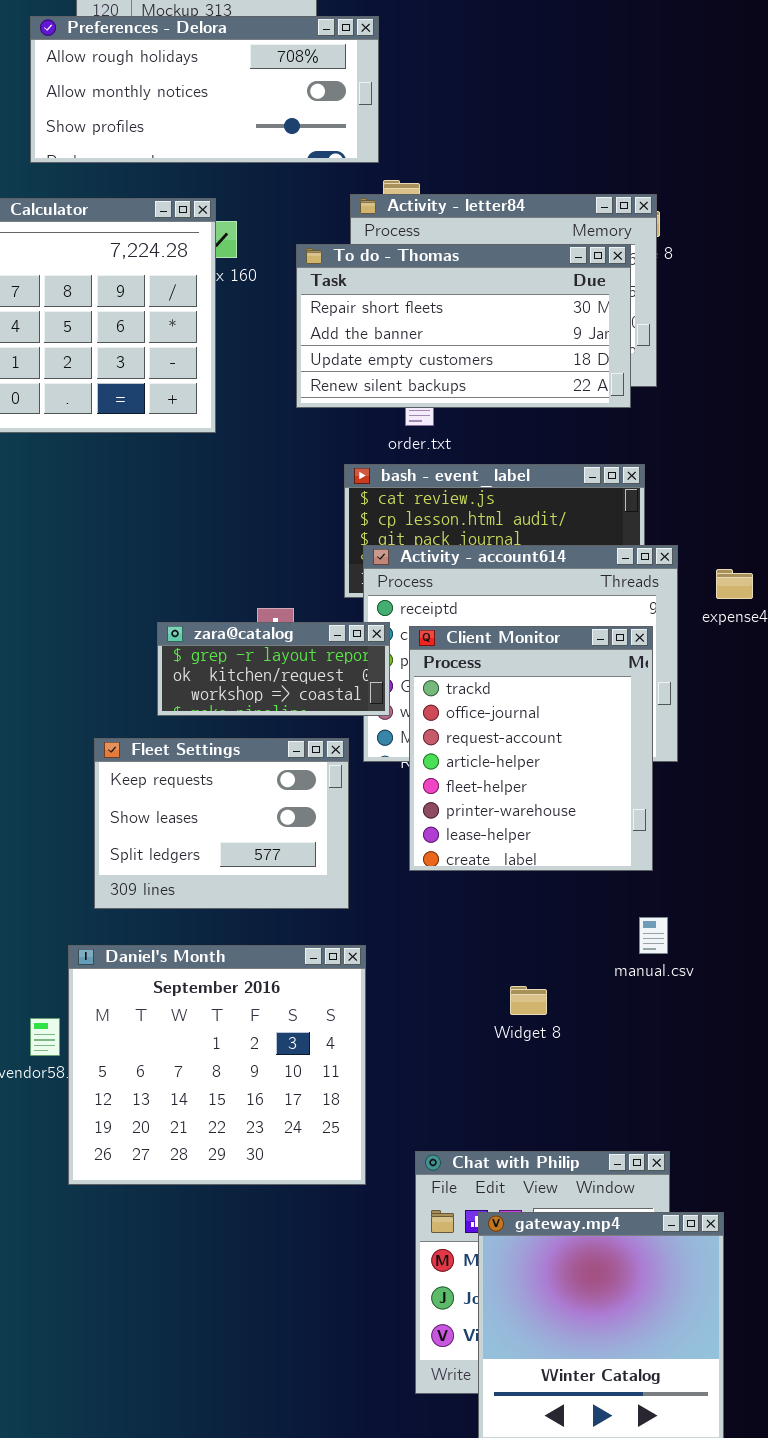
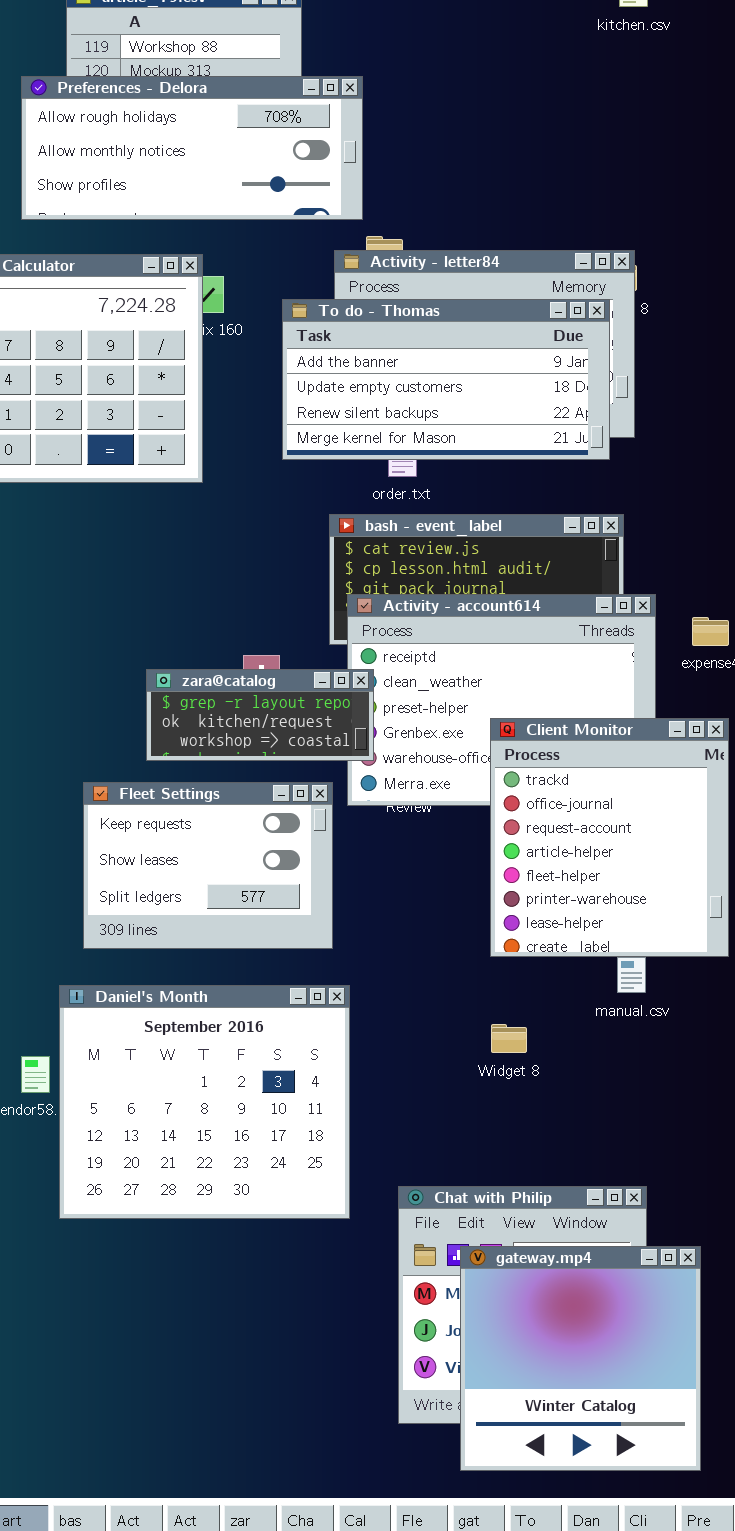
To do - Thomas: [296,244,631,408] -> [282,299,610,460], scrolled down 1 row
Client Monitor: [409,626,653,871] -> [490,718,729,957], moved

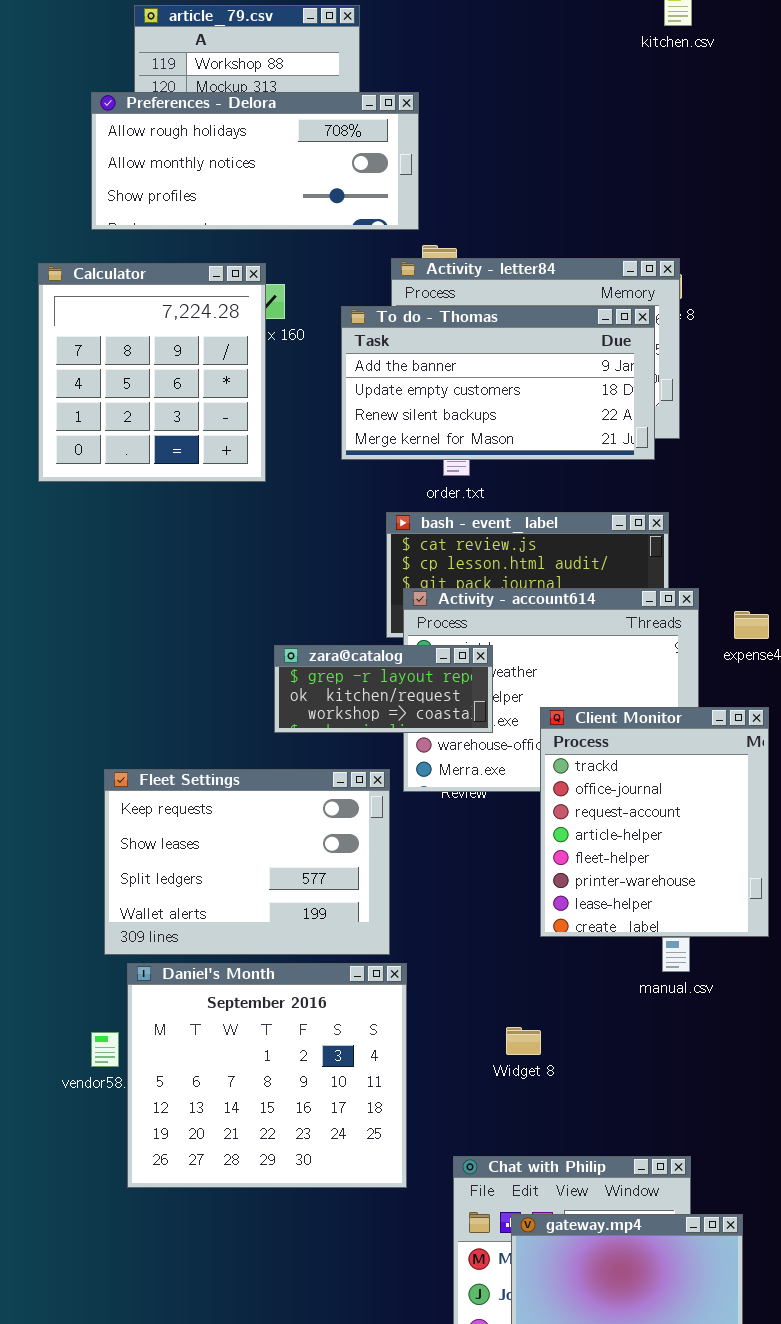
zara@catalog: [146,669,374,761] -> [274,645,493,733], moved
Fleet Settings: [83,782,333,949] -> [104,769,390,955], resized
Widget 8: [491,1024,527,1053] -> [506,1027,541,1055], moved

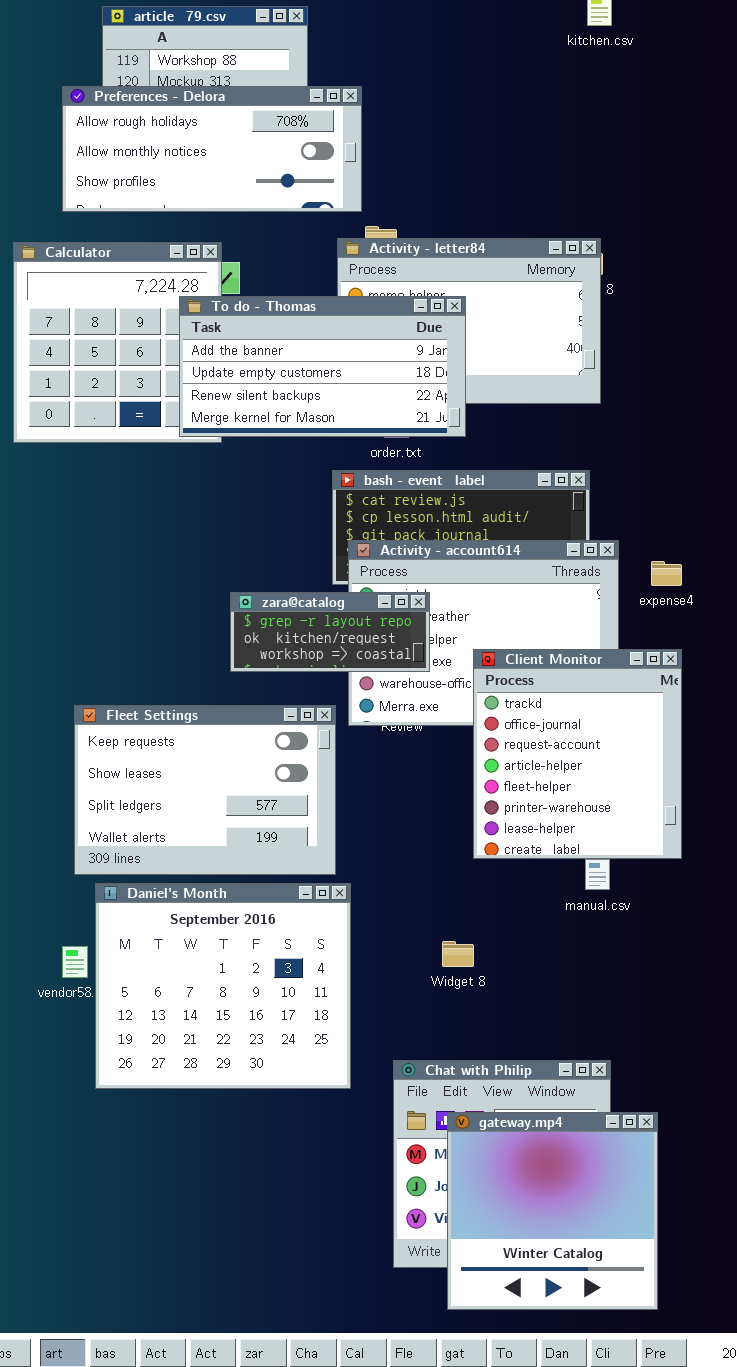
To do - Thomas: [341,306,655,460] -> [179,296,466,437], moved

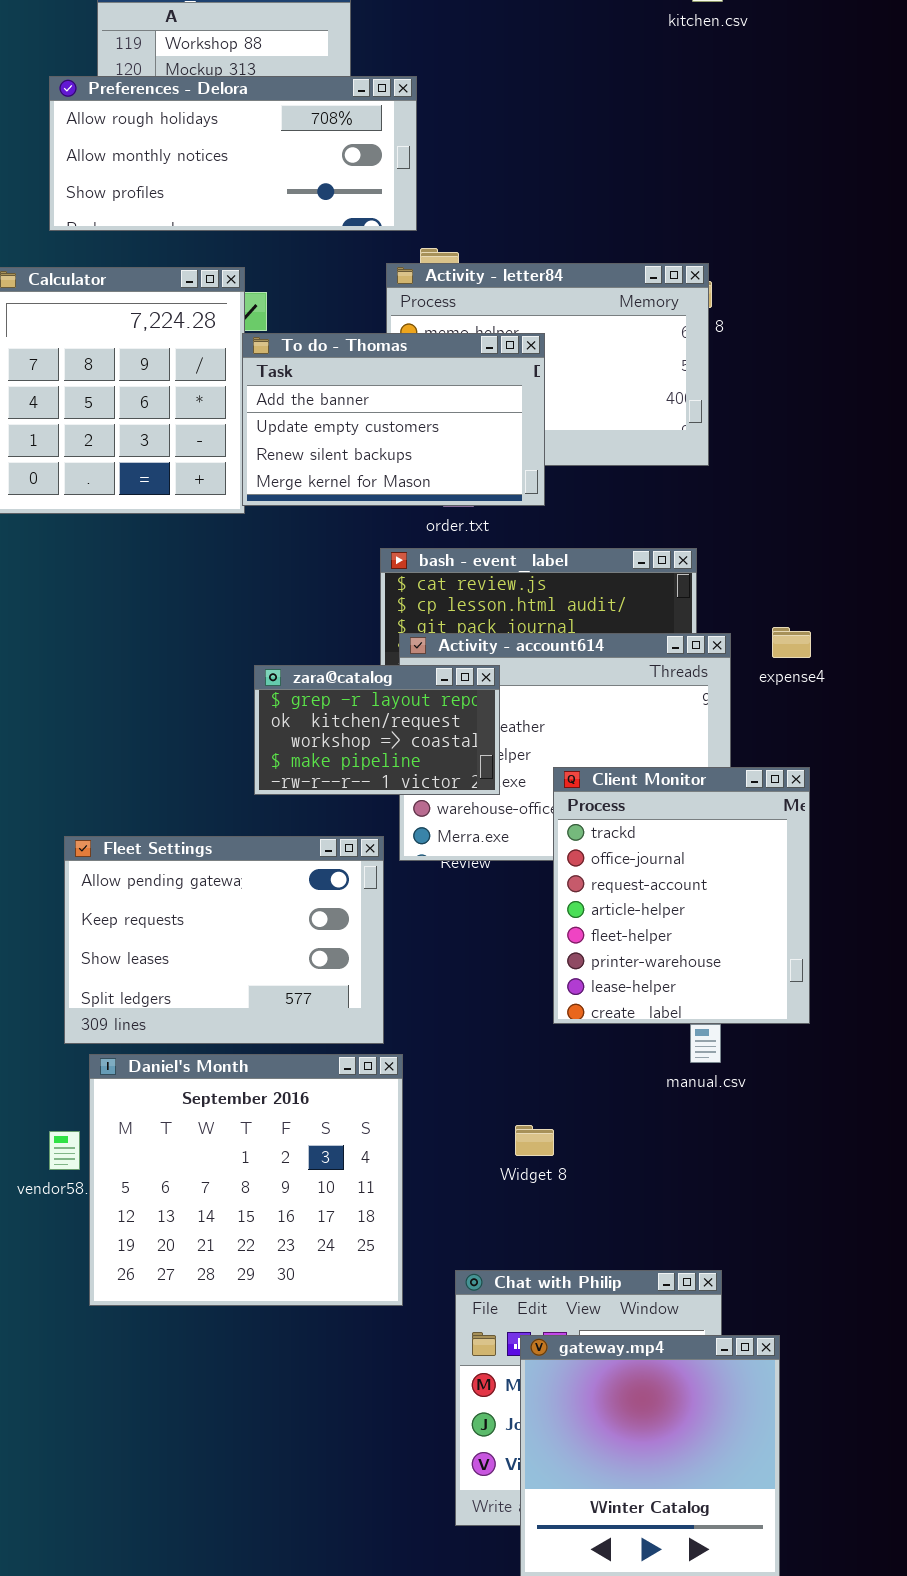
To do - Thomas: [179,296,466,437] -> [242,333,545,506], resized
expense4: [651,561,682,586] -> [772,627,811,658], moved
zara@catalog: [230,592,430,672] -> [254,665,500,795], resized
Fleet Settings: [74,705,336,875] -> [64,836,384,1044], scrolled up 1 row

